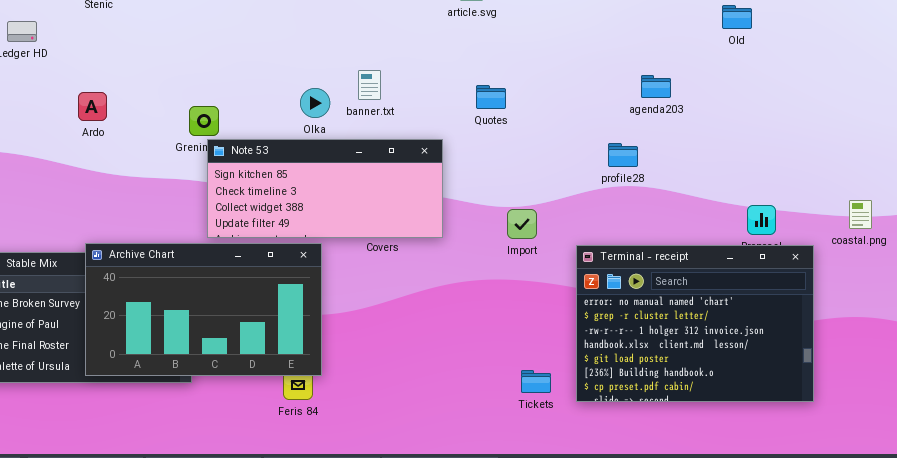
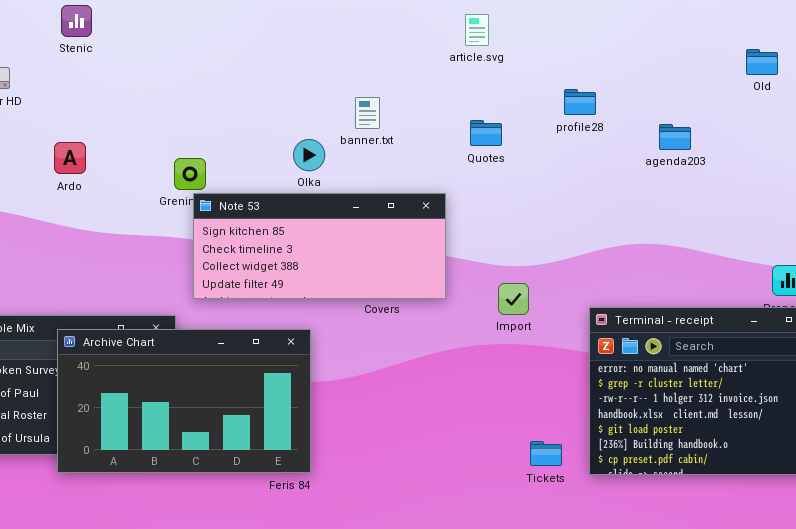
banner.txt: [358,70,381,100] -> [355,97,380,129], moved
Quotes: [476,85,506,109] -> [470,120,502,146], moved
profile28: [608,143,638,167] -> [564,89,596,115], moved
Import: [507,209,537,239] -> [498,283,529,315], moved
Archive Chart: [85,243,322,376] -> [57,329,311,473], moved

